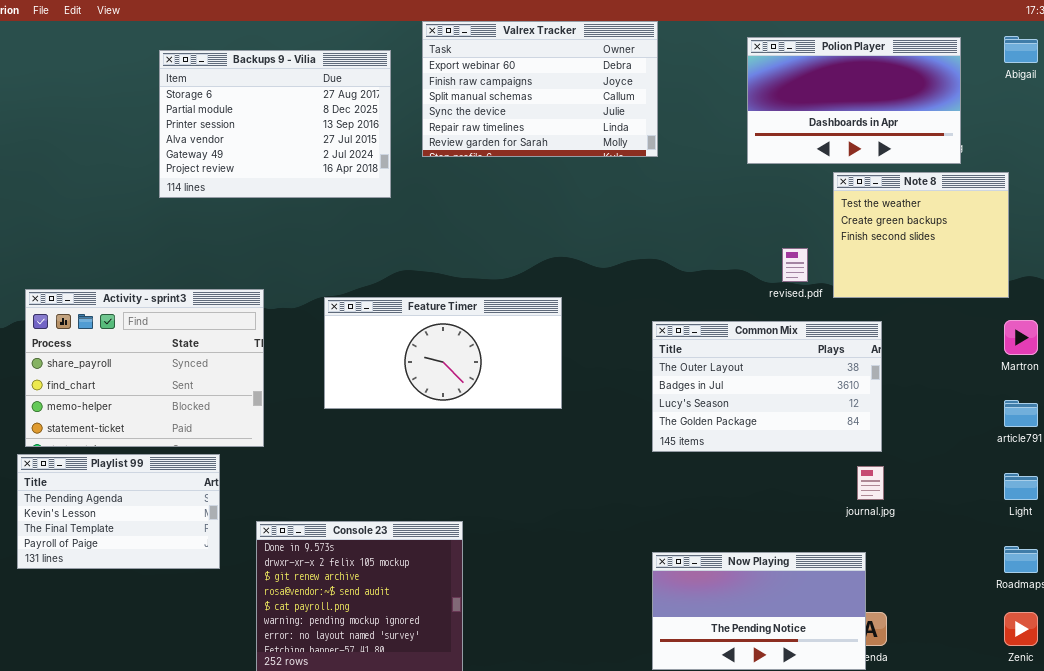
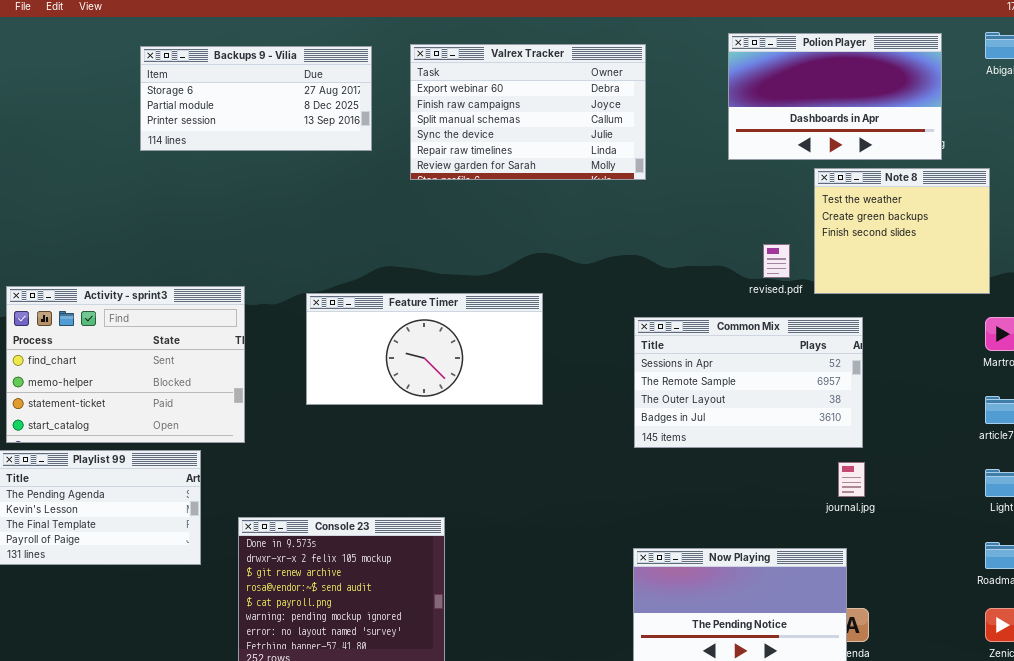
Valrex Tracker: [422,21,658,157] -> [410,44,646,180], moved
Backups 9 - Vilia: [159,50,391,198] -> [140,46,372,151], resized
Activity - sprint3: [25,289,264,447] -> [6,286,245,443], scrolled down 1 row
Common Mix: [652,321,882,452] -> [634,317,863,448], scrolled up 2 rows

